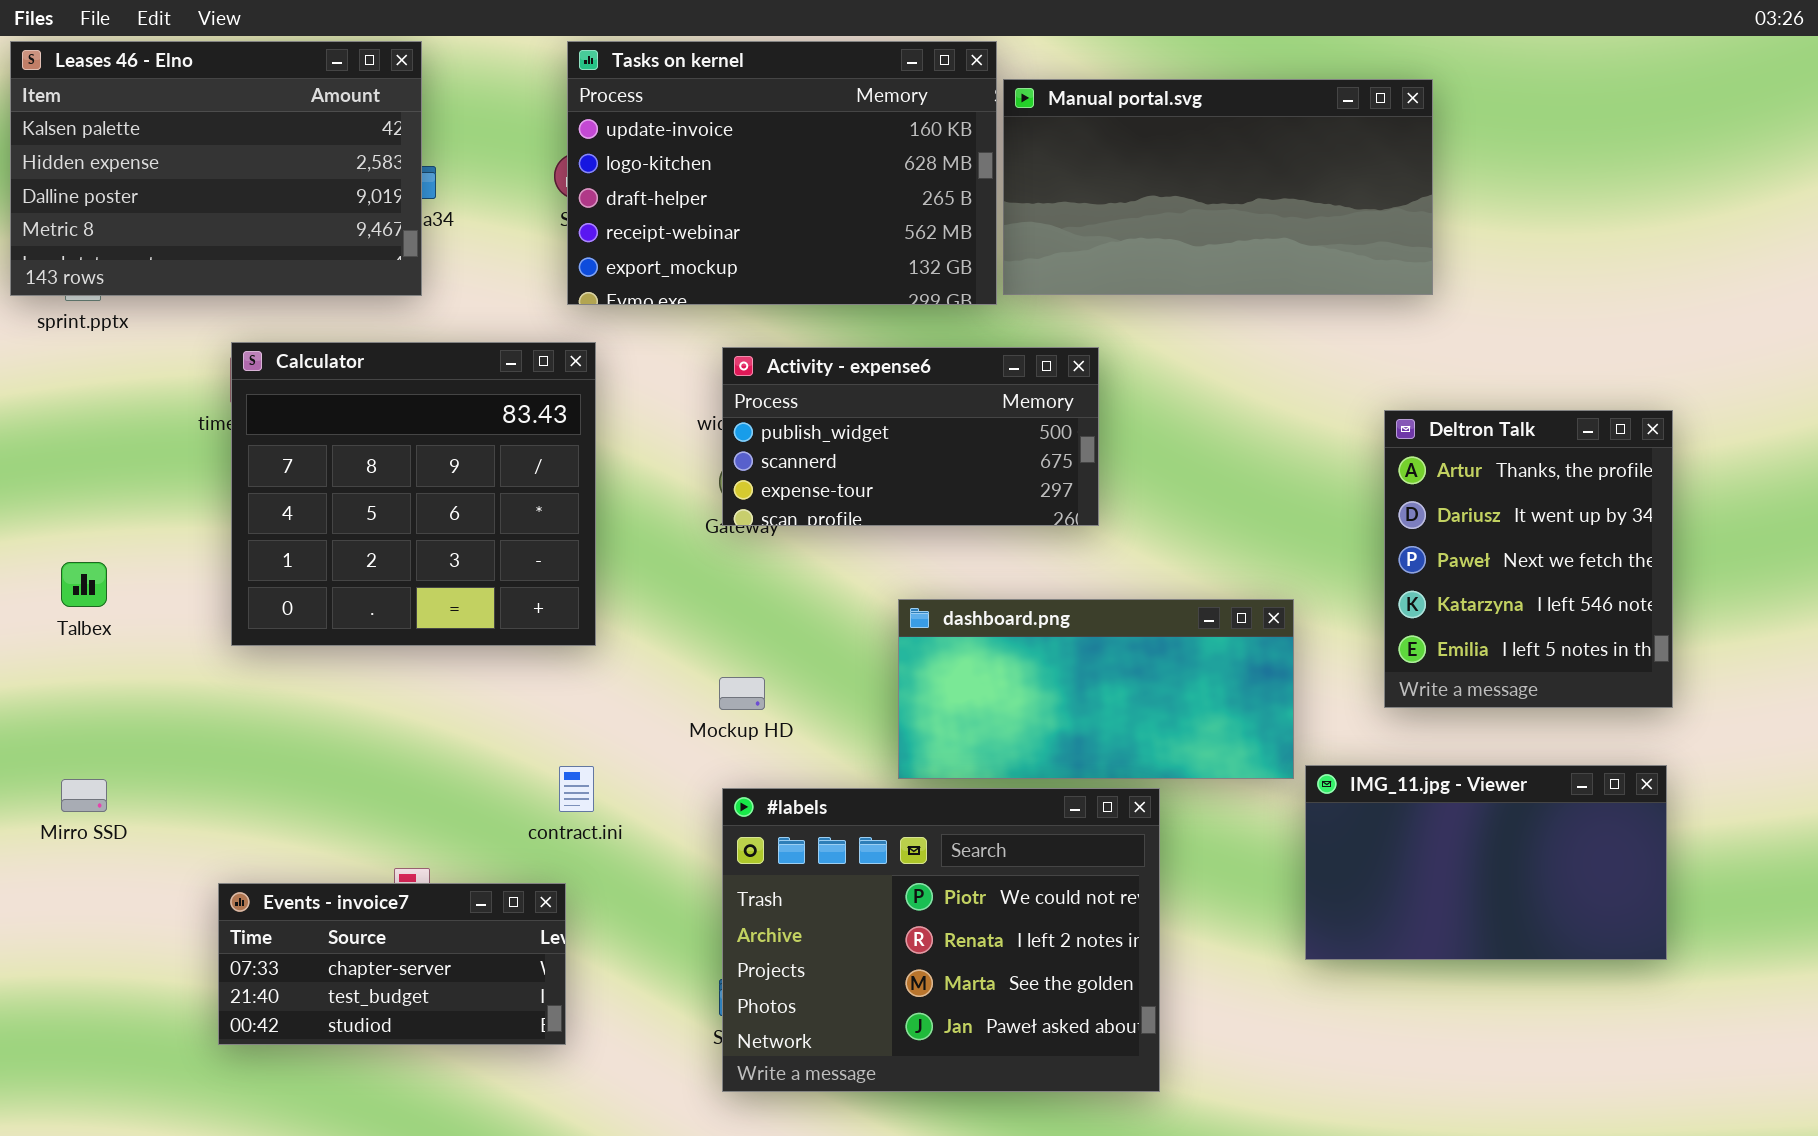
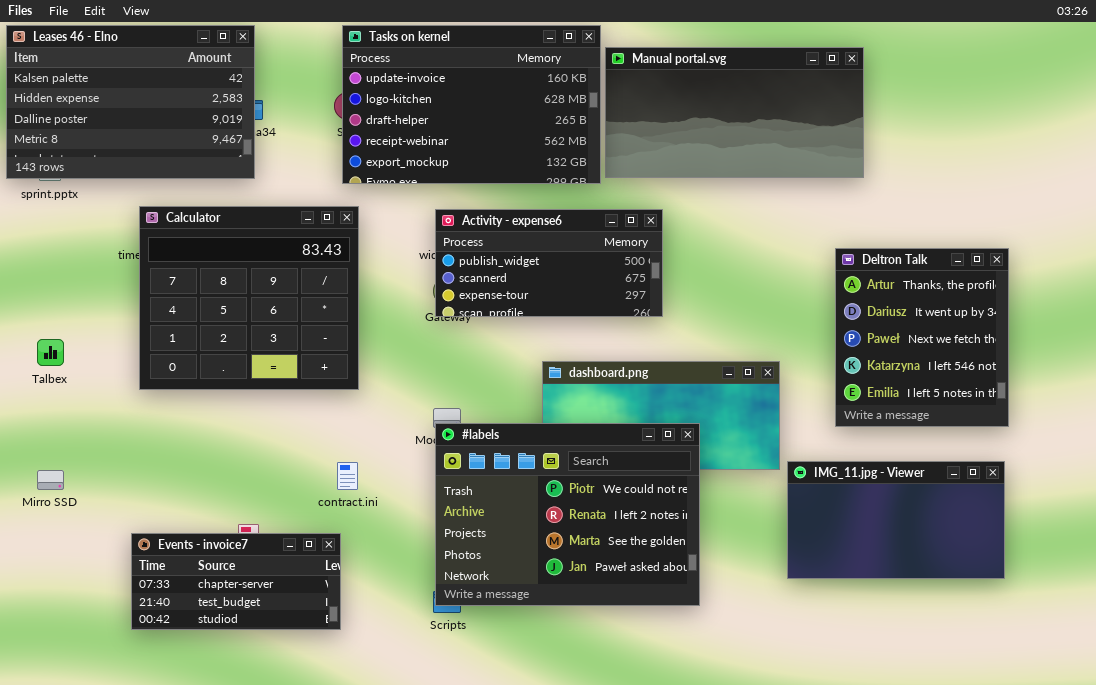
#labels: [722,788,1160,1092] -> [435,423,700,606], moved

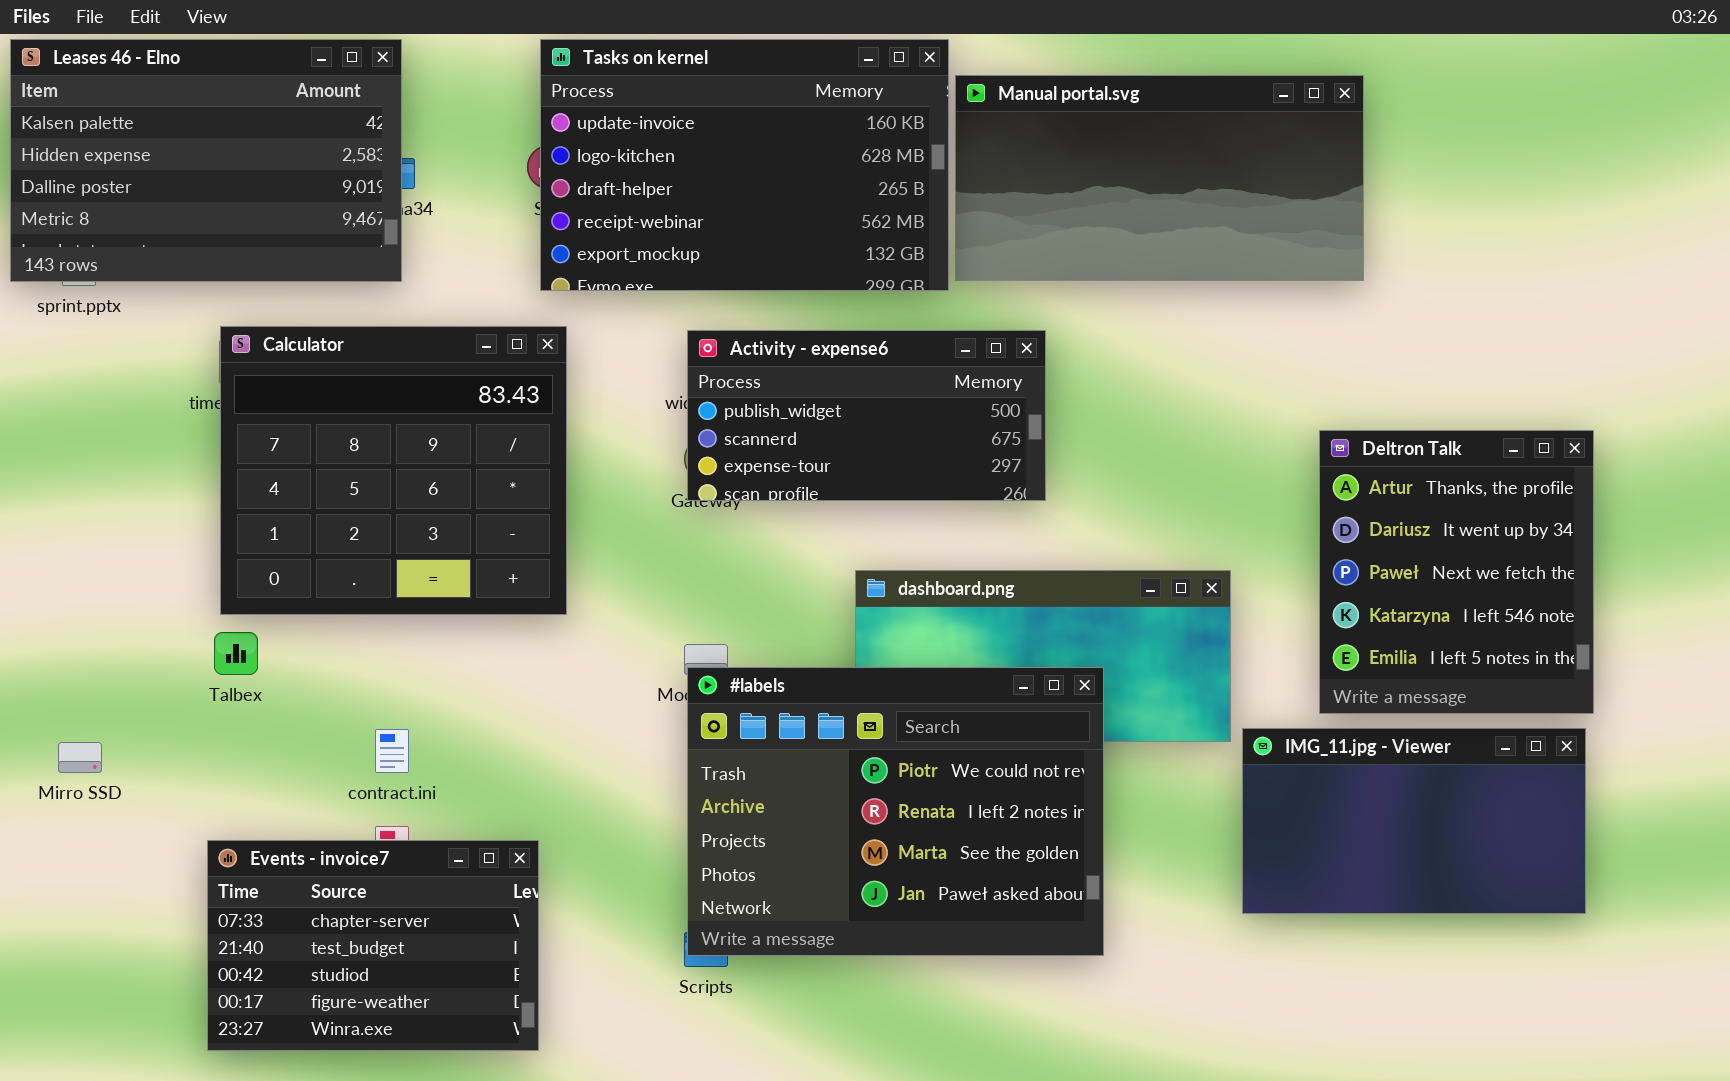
Deltron Talk: [835,248,1009,427] -> [1319,430,1594,714], moved
Talbex: [37,339,64,366] -> [214,632,258,675], moved
contract.ini: [337,462,358,490] -> [375,729,409,773], moved
Events - invoice7: [131,533,341,630] -> [207,840,539,1051], resized

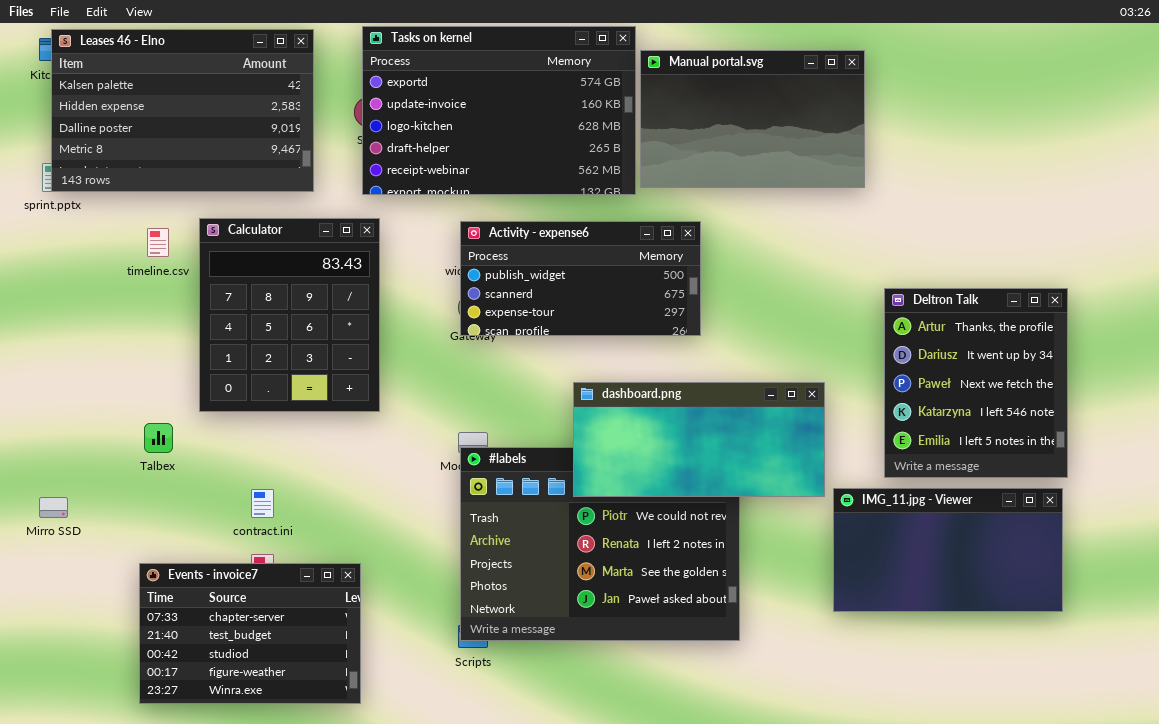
Leases 46 - Elno: [10,39,402,282] -> [51,29,314,192], moved
Tasks on kernel: [540,39,949,291] -> [362,26,636,195], scrolled up 1 row
Manual portal.svg: [955,75,1364,281] -> [640,50,865,188], resized
Calculator: [220,326,567,615] -> [199,218,380,412], resized
dashboard.png: [855,570,1231,742] -> [573,382,825,497], raised

